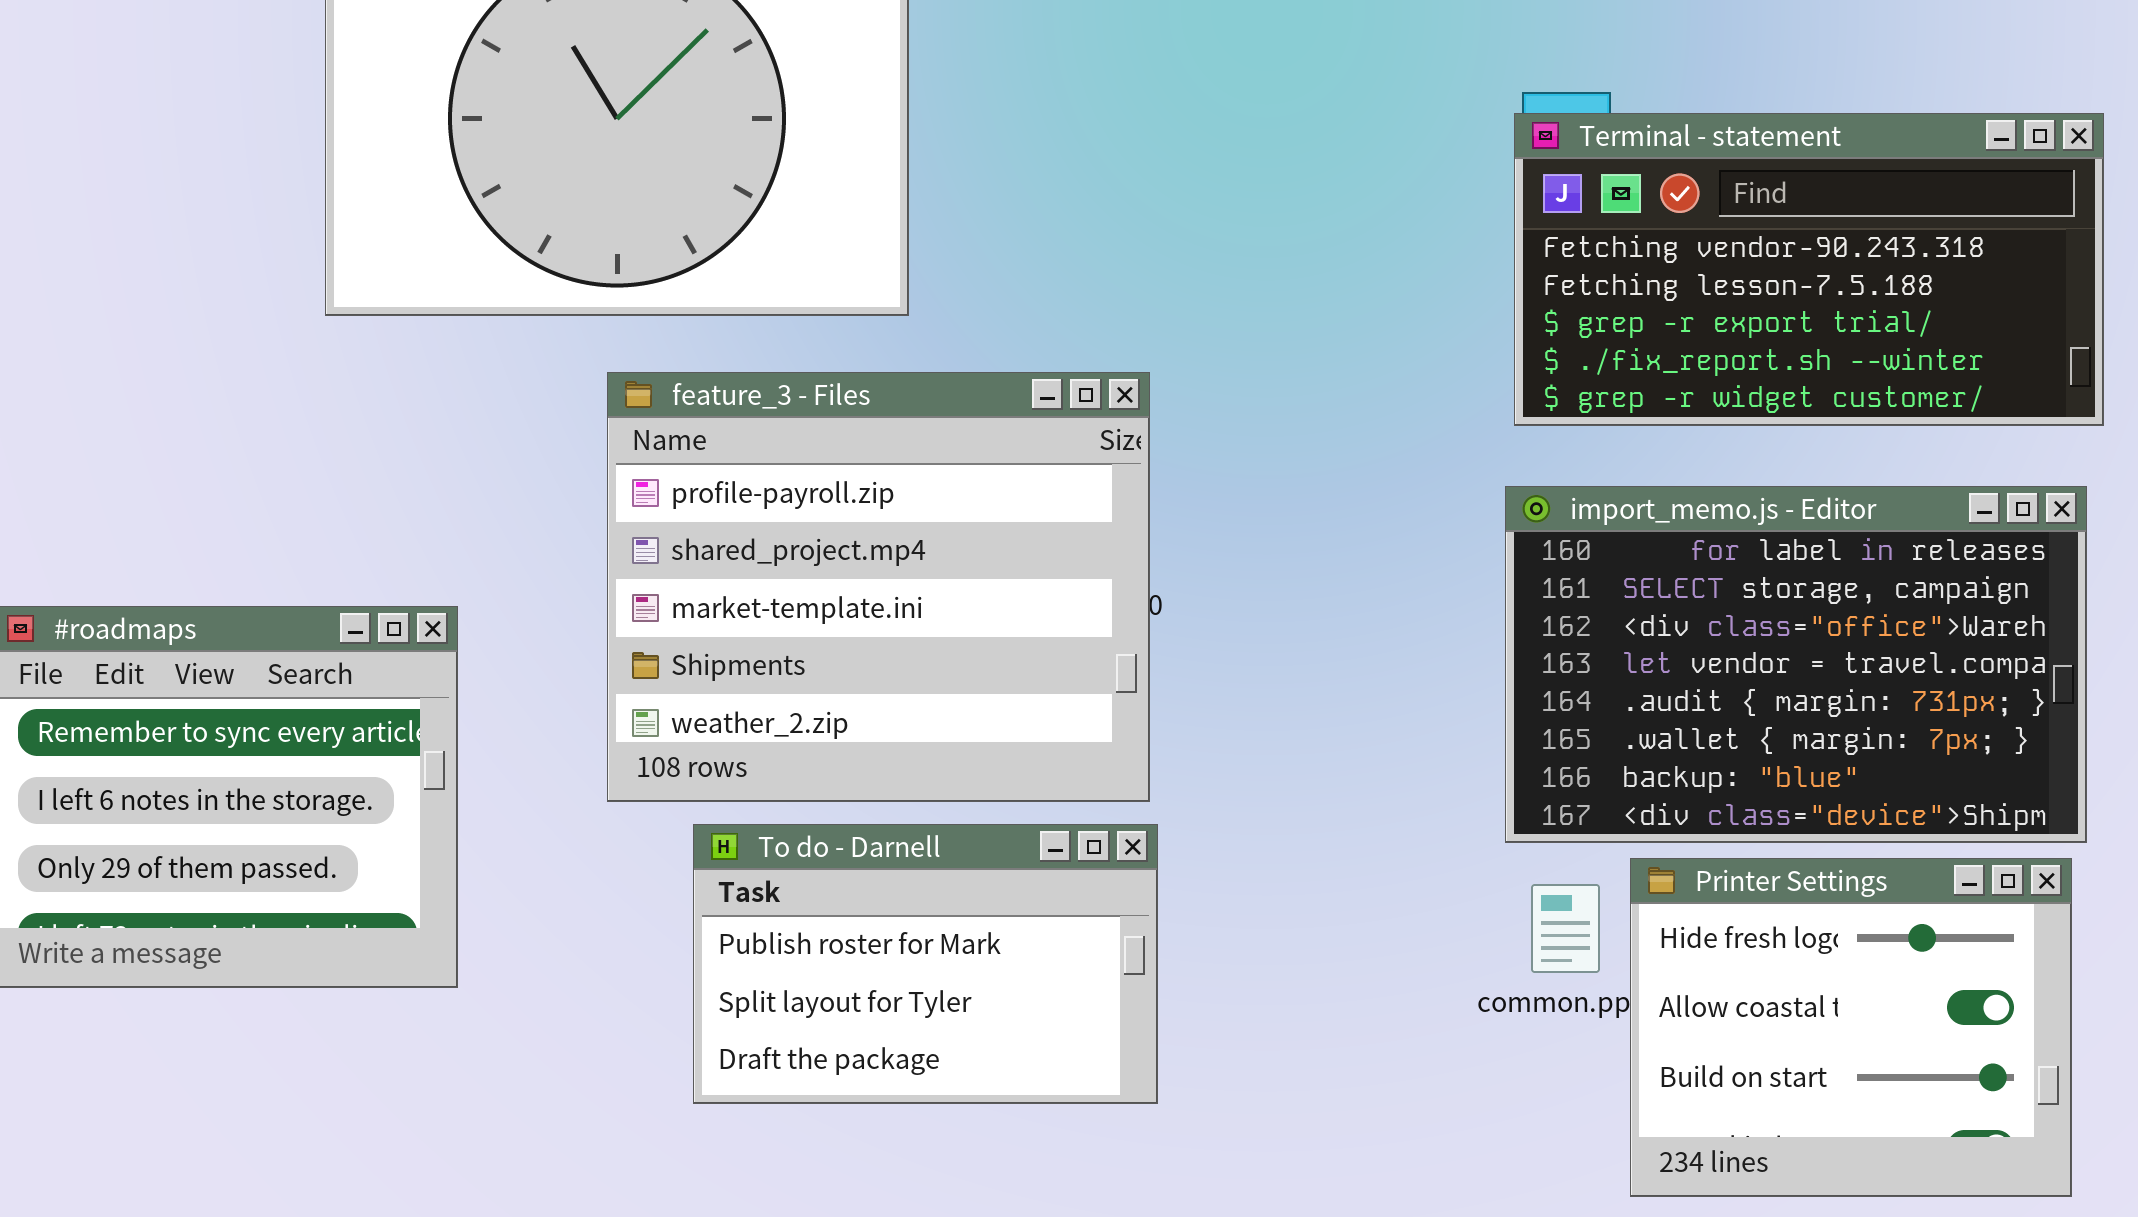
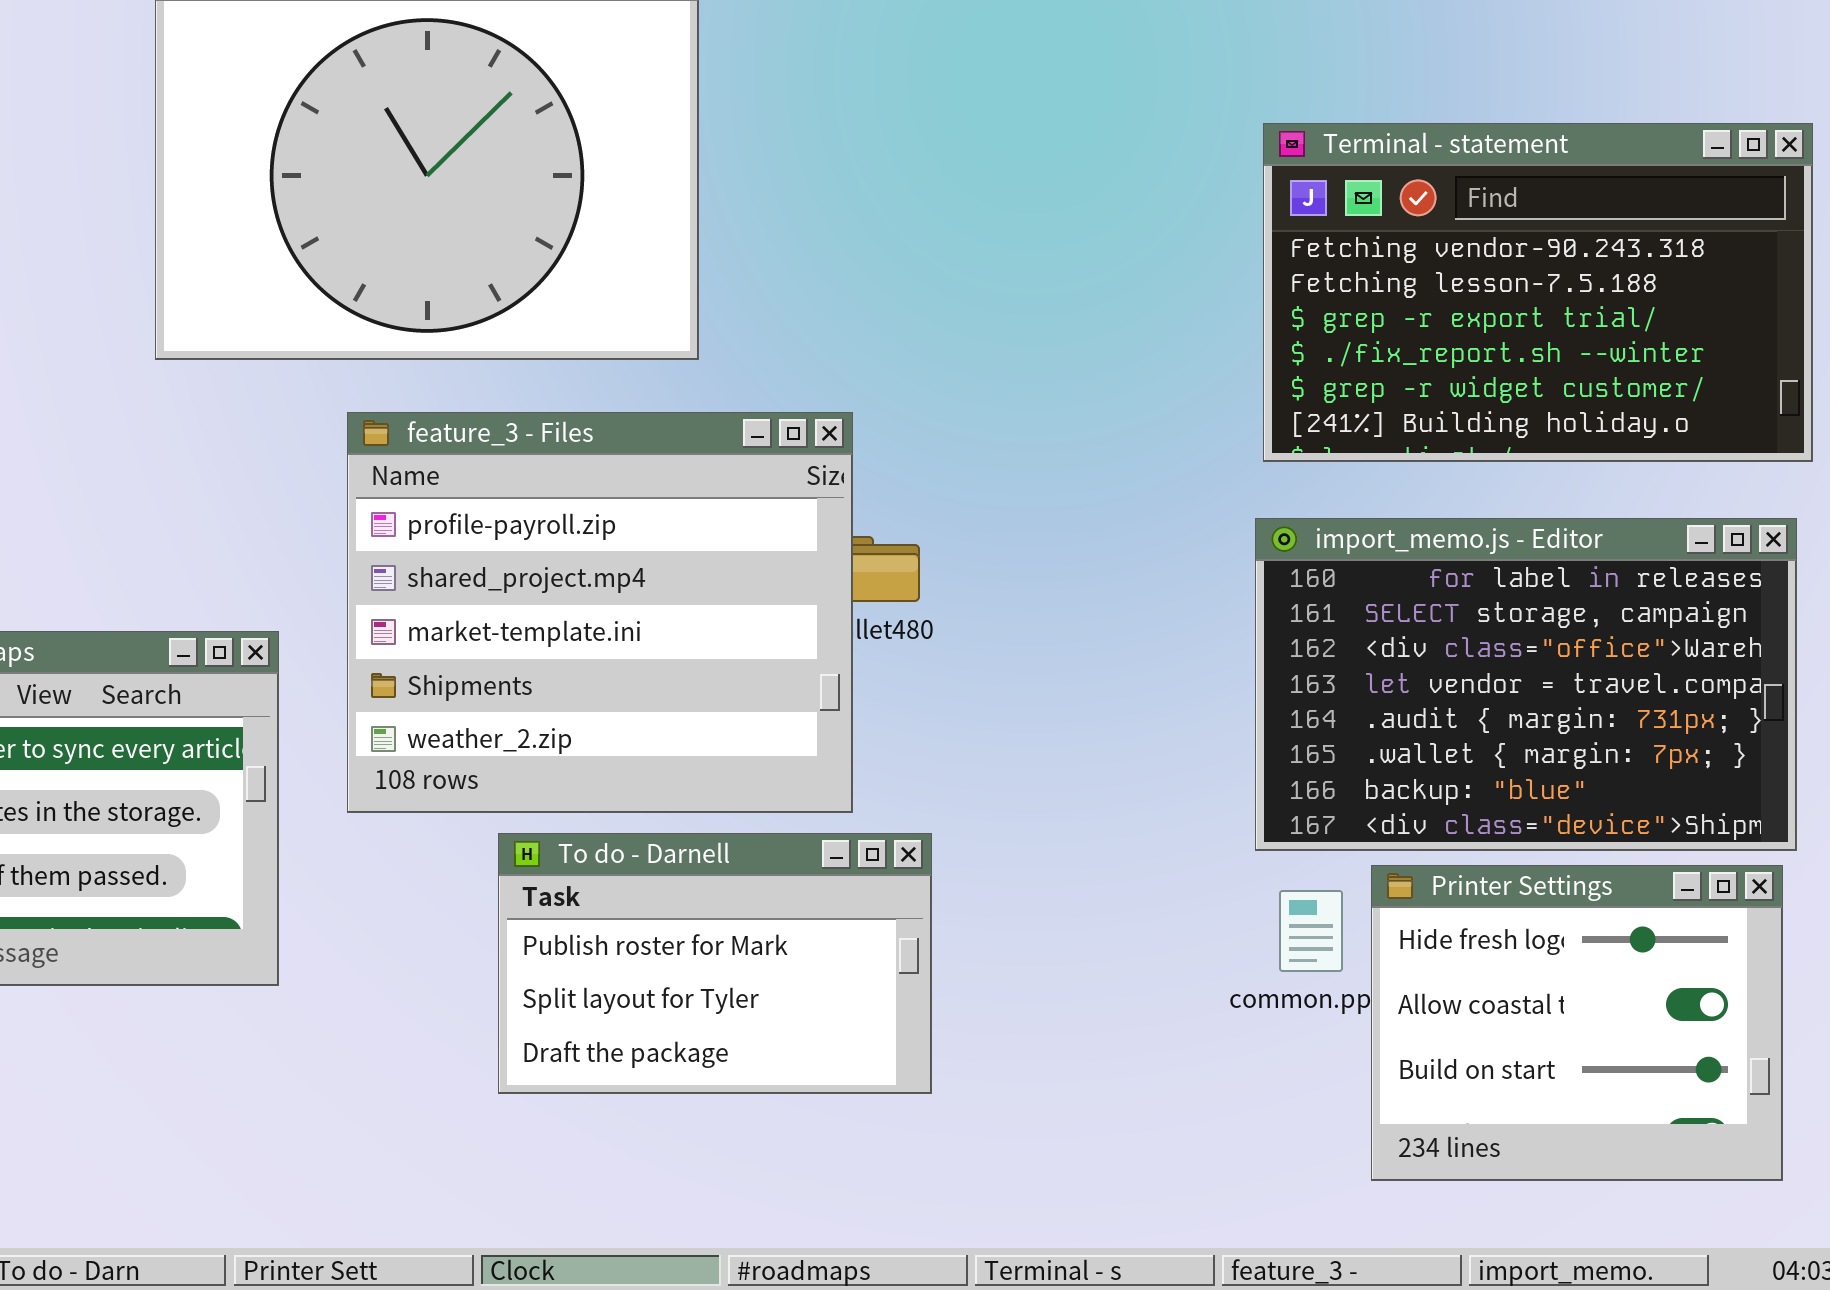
Terminal - statement: [1514,113,2104,426] -> [1263,123,1813,462], resized
feature_3 - Files: [607,372,1150,802] -> [347,412,853,813], moved

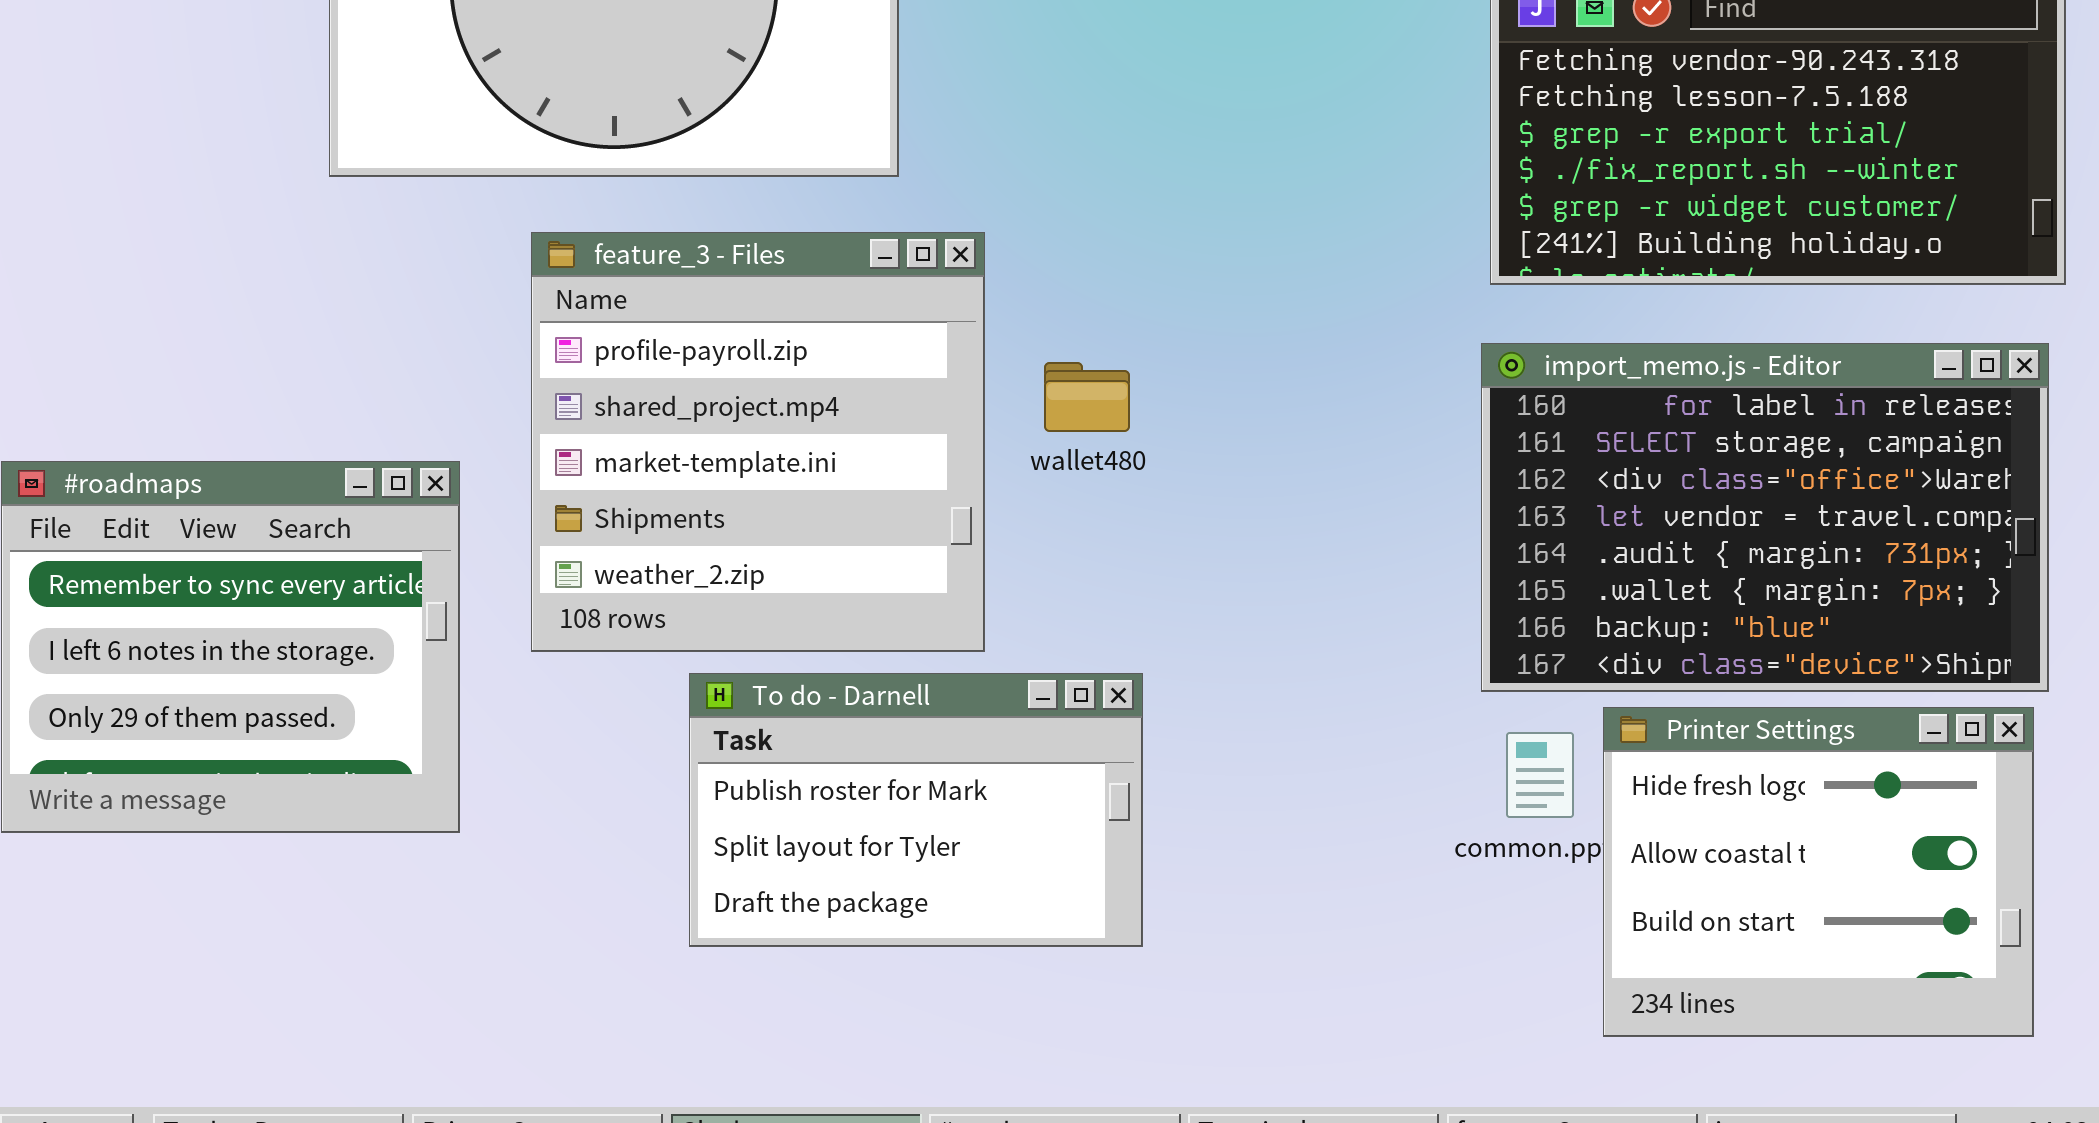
feature_3 - Files: [347,412,853,813] -> [531,232,985,652], resized

